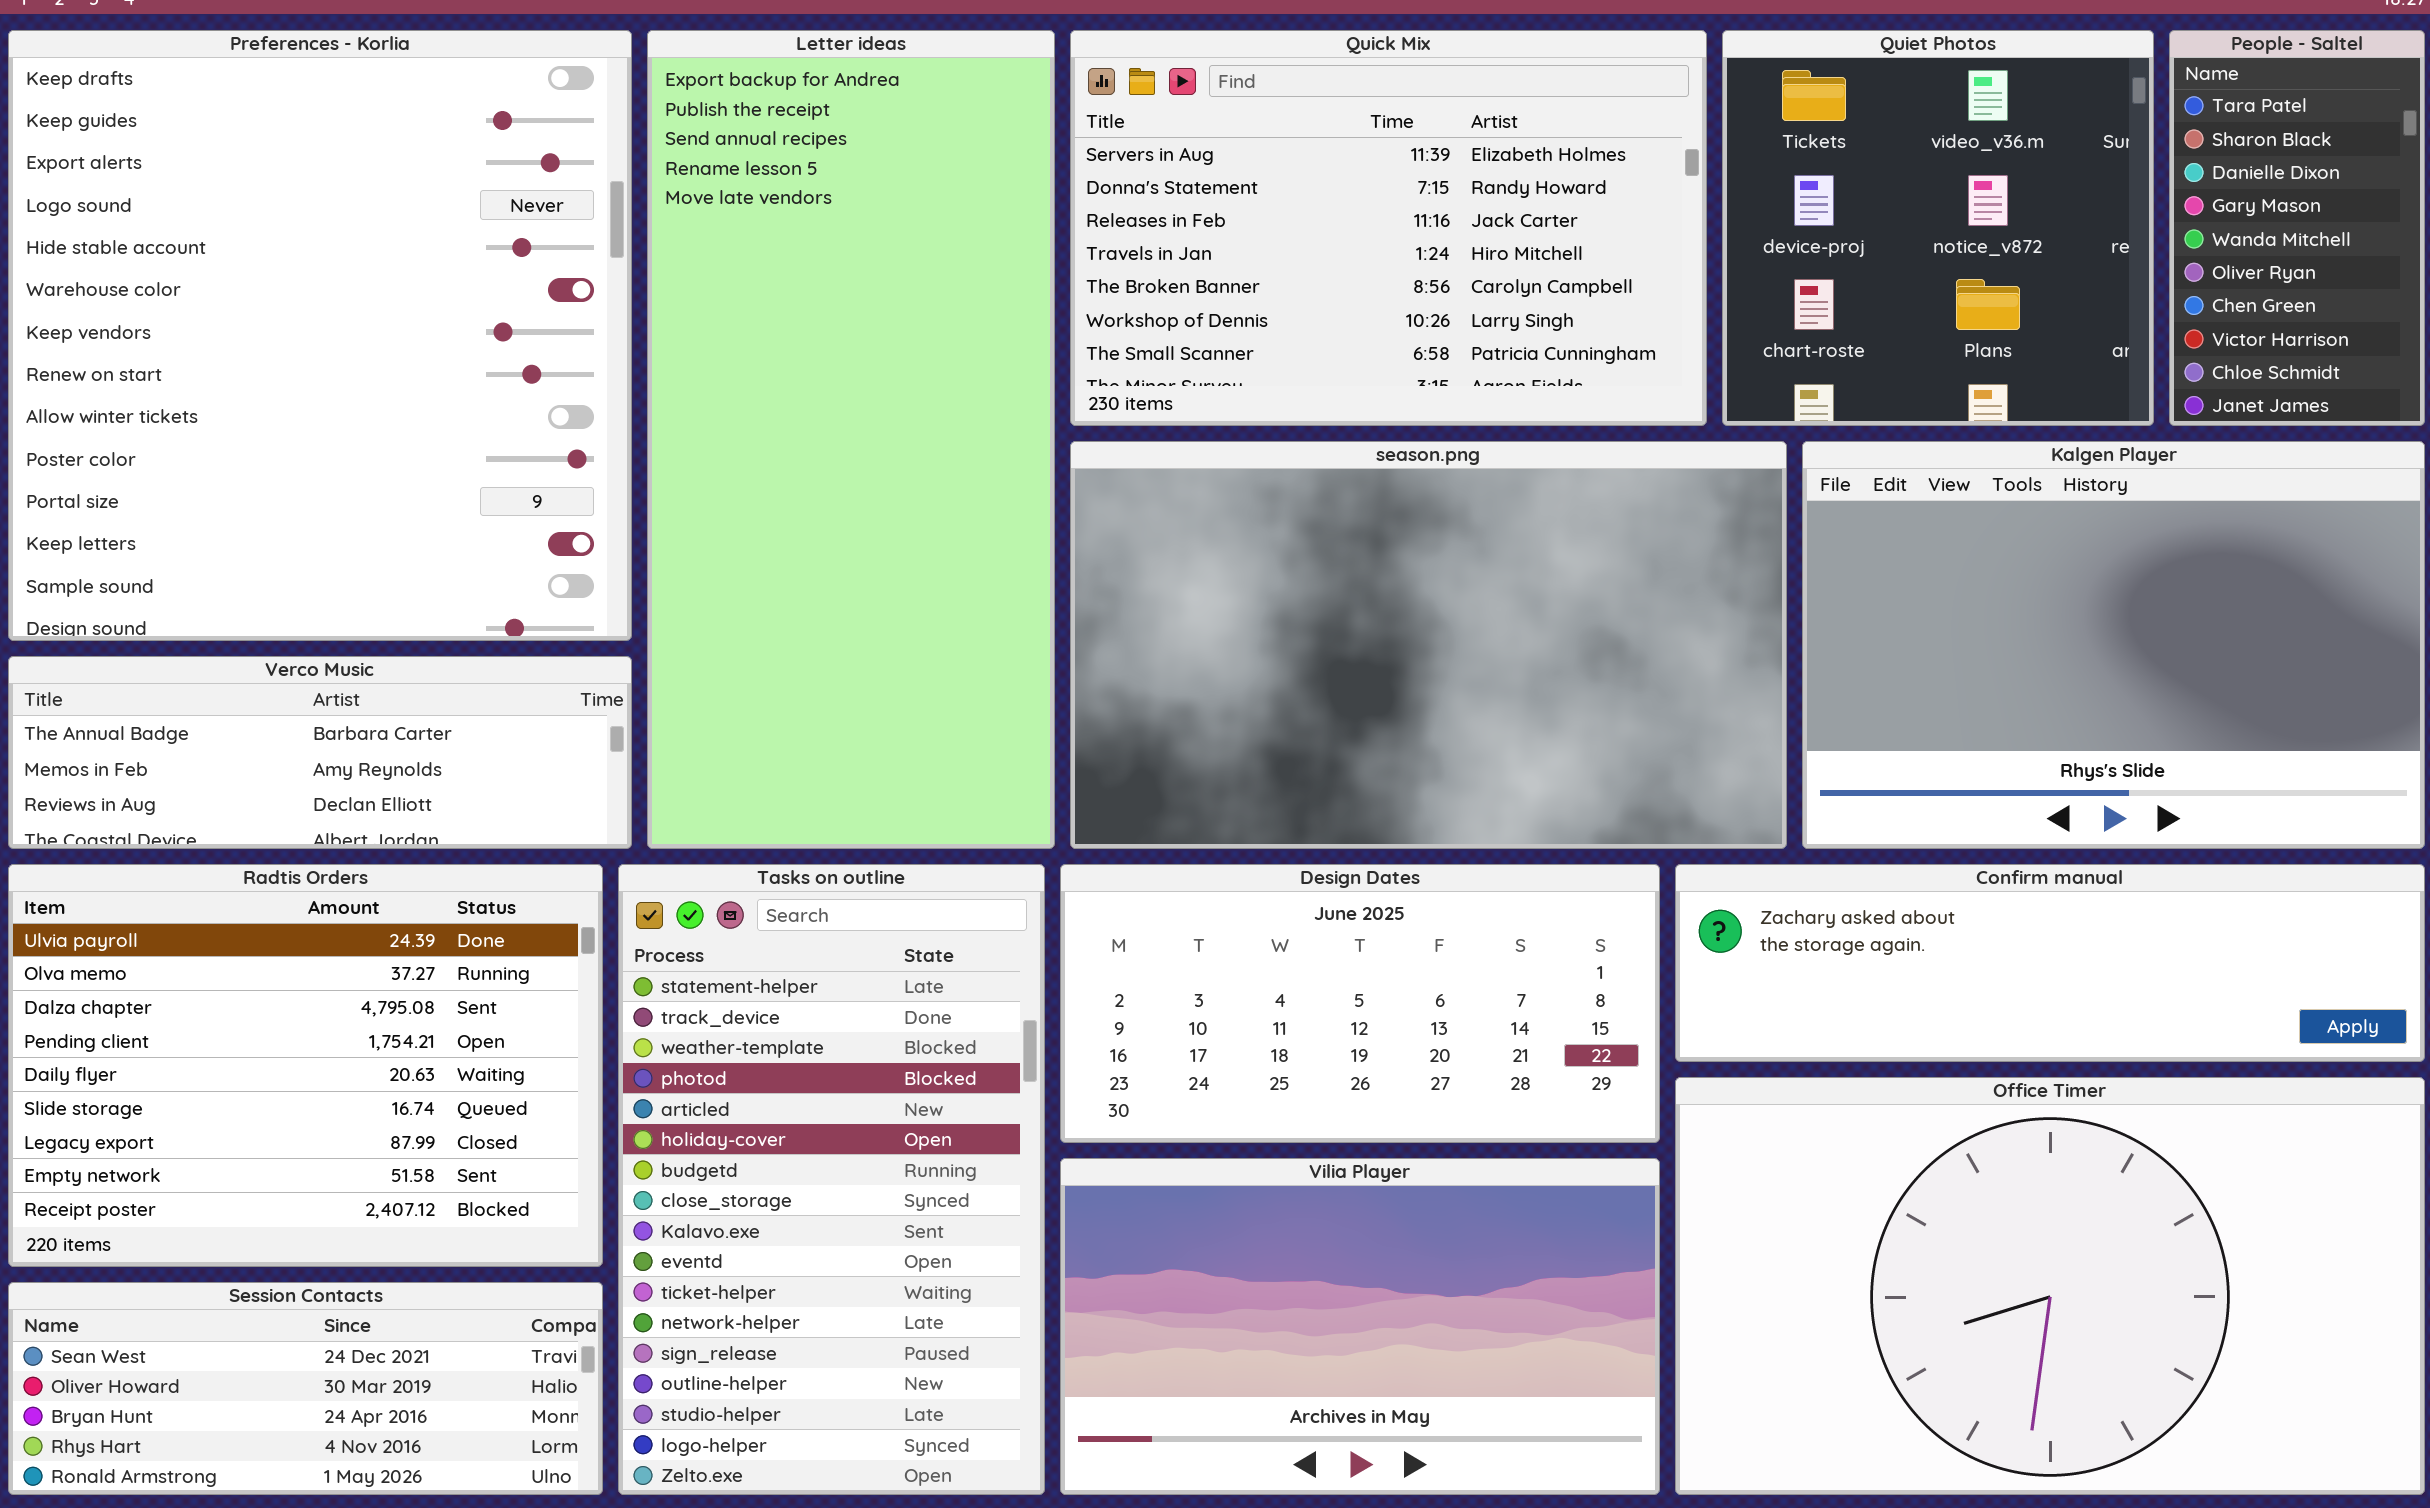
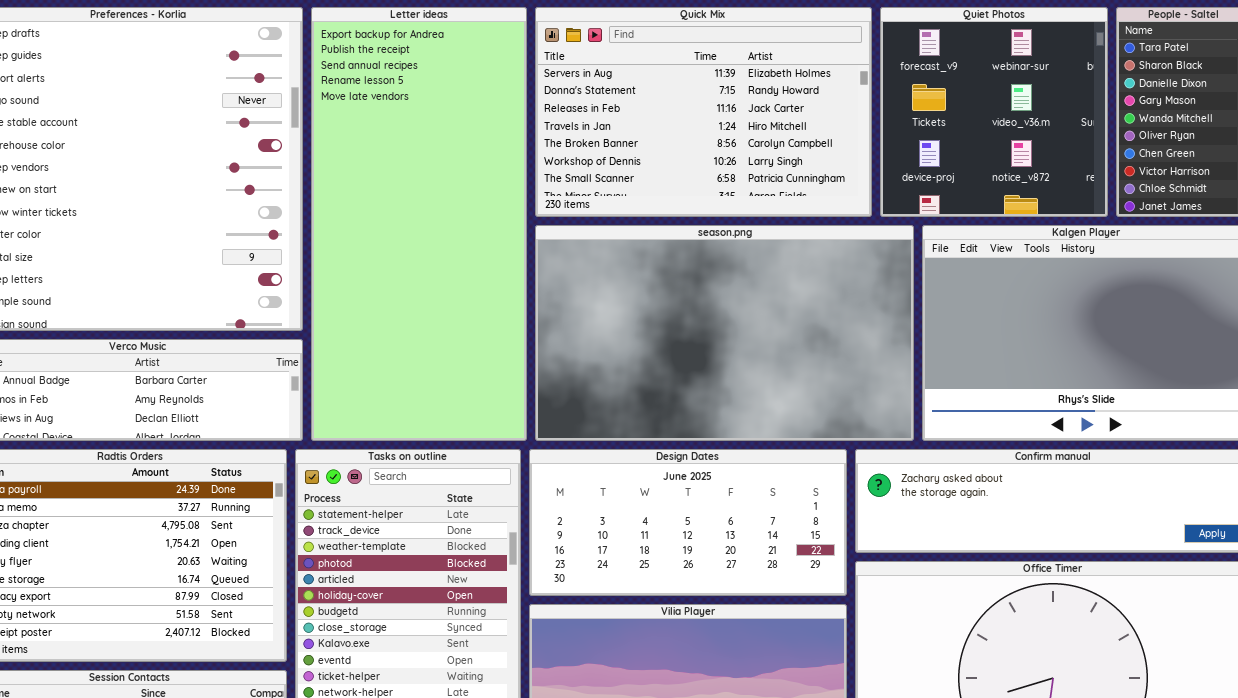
Quiet Photos: [1722,30,2154,426] -> [880,7,1108,217], scrolled up 1 row

